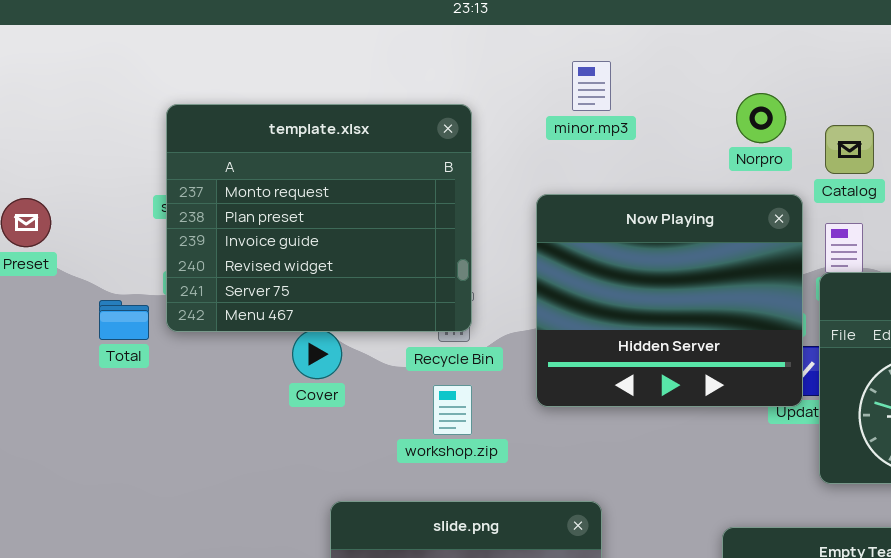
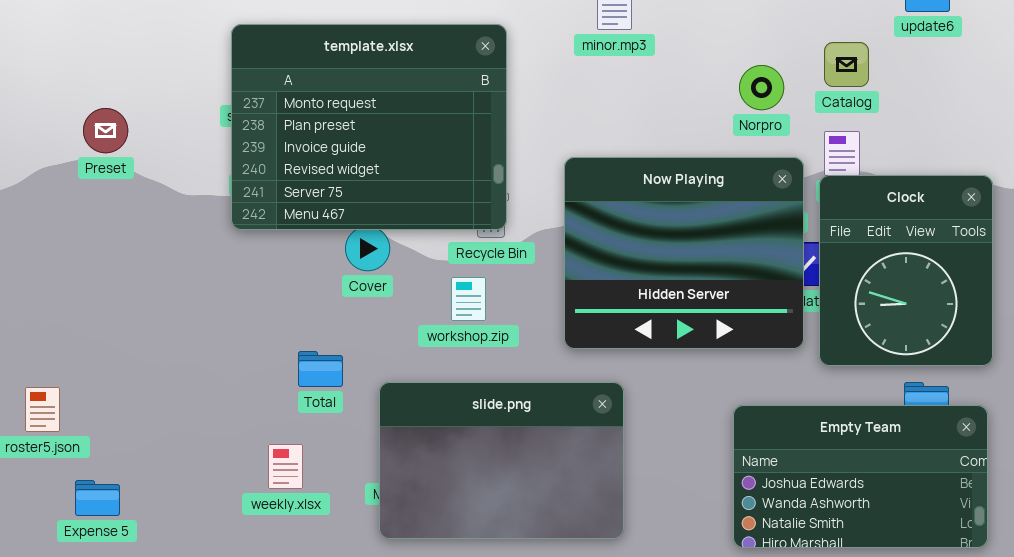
Norpro: [736,93,786,143] -> [739,65,784,110], moved
Now Playing: [536,194,803,407] -> [564,157,804,349], moved
Total: [99,300,149,340] -> [298,351,343,387], moved
workshop.zip: [433,385,472,435] -> [451,277,486,321], moved

